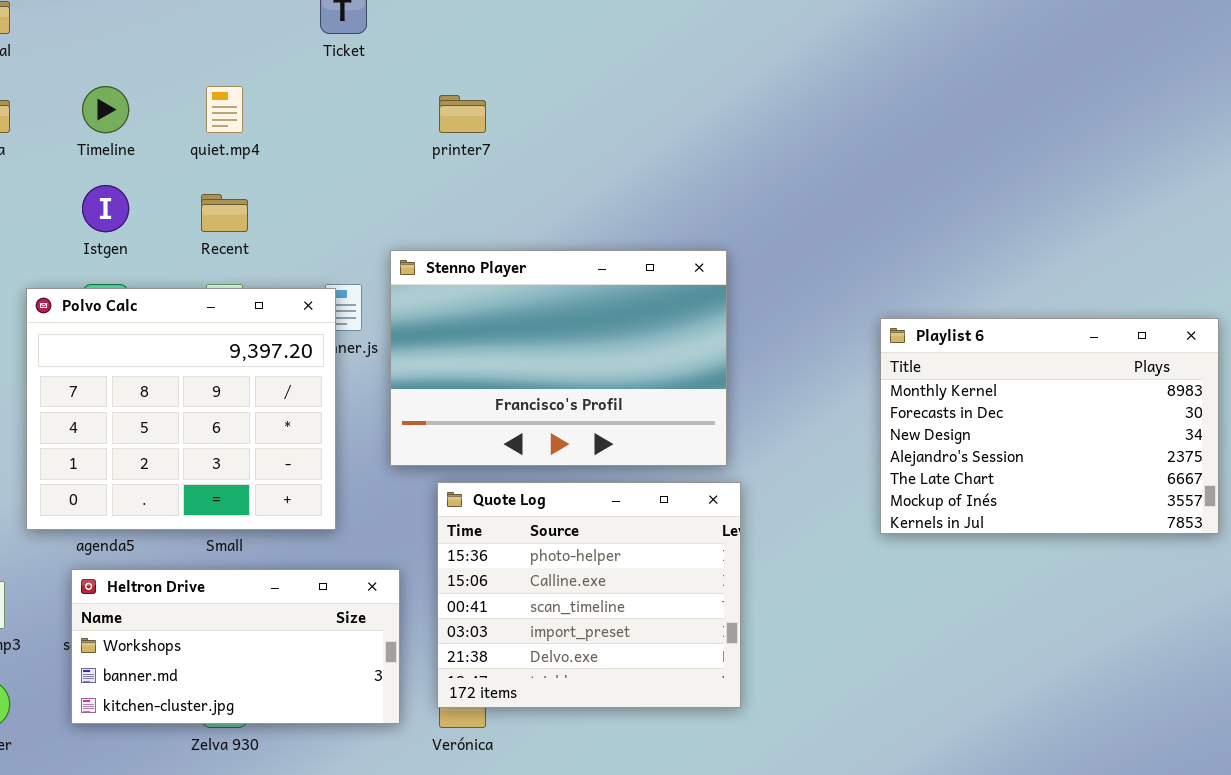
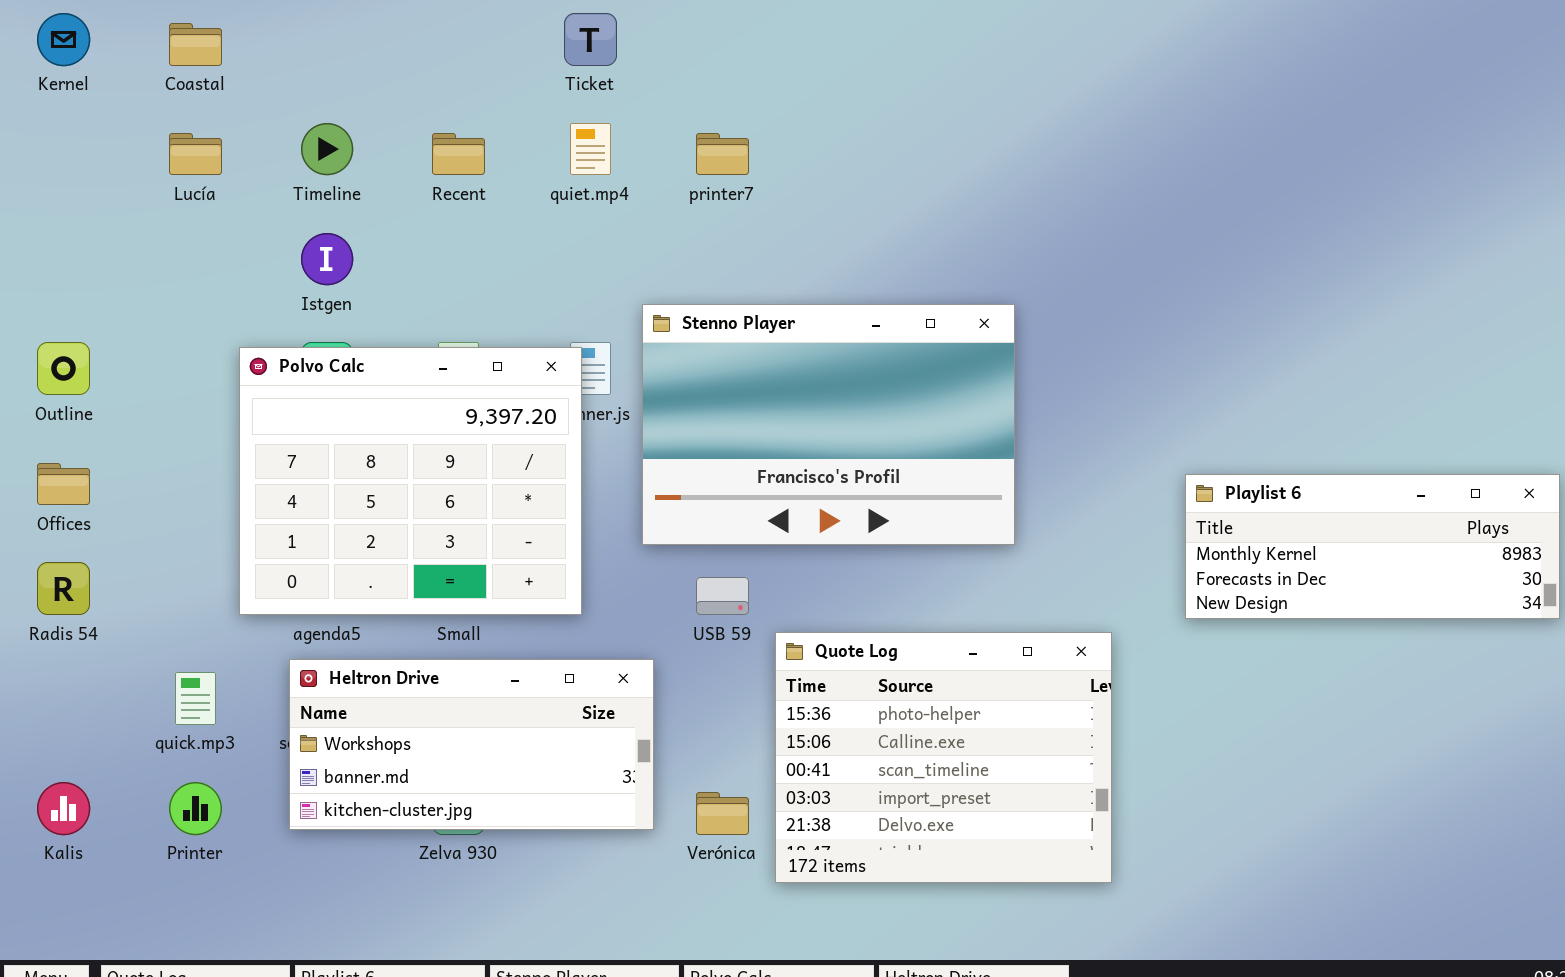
quiet.mp4: [206,86,243,133] -> [570,123,611,175], moved
Recent: [201,194,248,232] -> [432,133,485,175], moved
Playlist 6: [880,318,1219,534] -> [1185,474,1560,619], resized
Quote Log: [437,482,741,708] -> [775,632,1112,883], moved

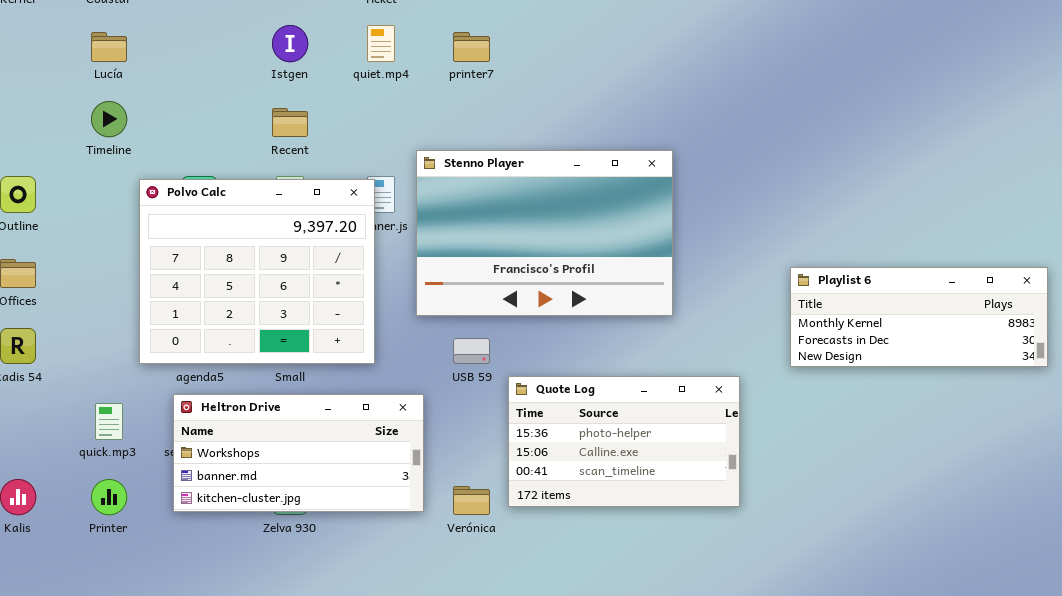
Timeline: [301,123,353,175] -> [91,101,127,137], moved
Recent: [432,133,485,175] -> [272,108,308,137], moved
Istgen: [301,233,353,285] -> [272,25,308,62], moved
Quote Log: [775,632,1112,883] -> [508,376,740,507], resized

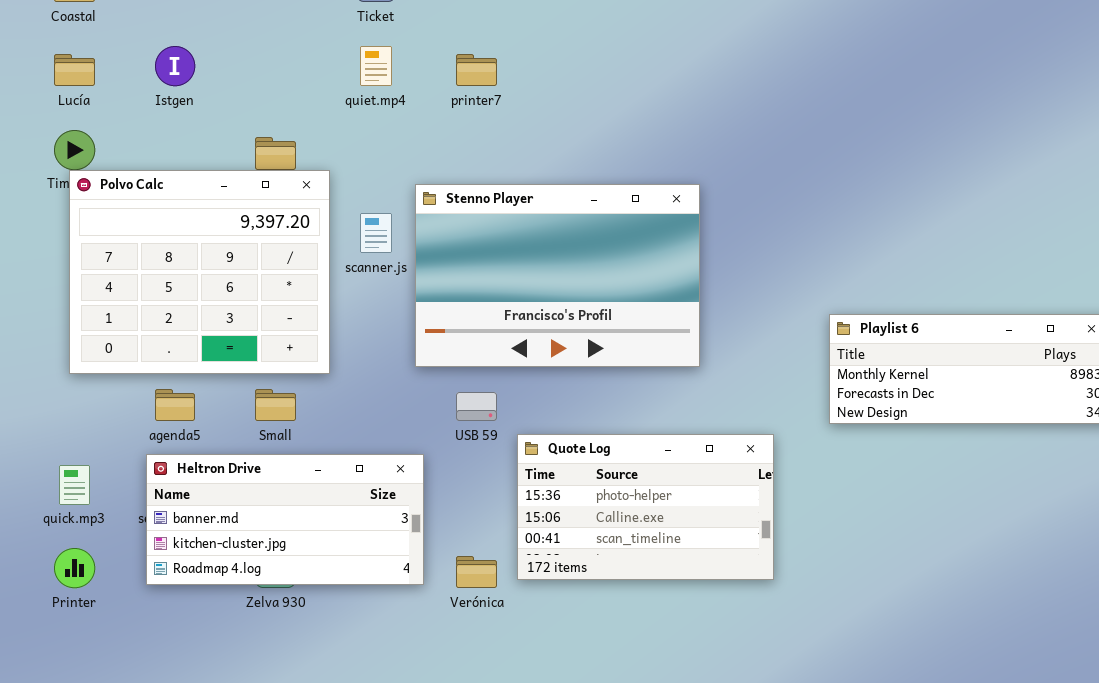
Istgen: [272,25,308,62] -> [155,46,195,86], moved
Polvo Calc: [139,179,375,364] -> [69,170,330,374], moved
Heltron Drive: [173,394,424,512] -> [146,454,424,585], scrolled down 1 row

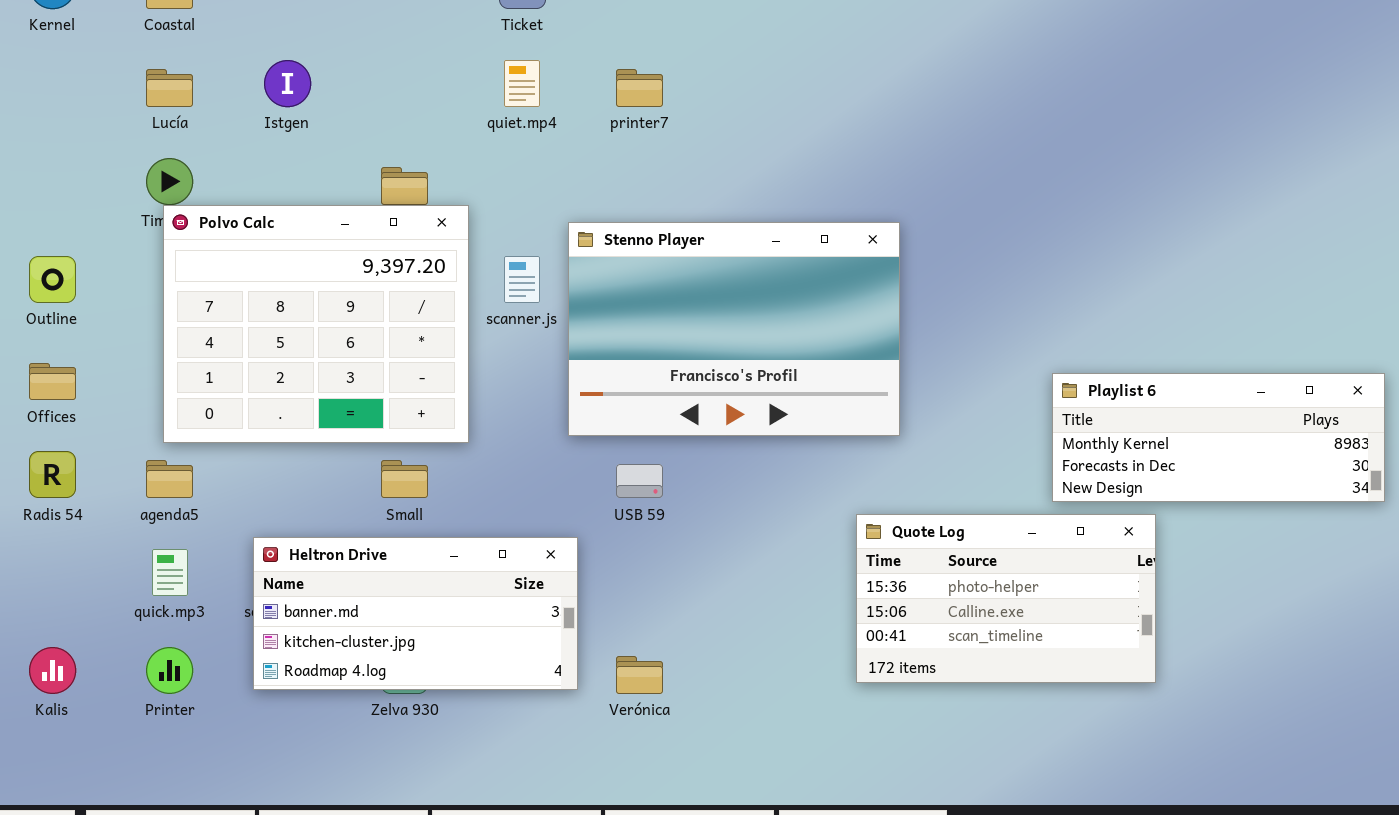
agenda5: [155,389,195,421] -> [146,460,193,498], moved
Quote Log: [517,434,774,580] -> [856,514,1156,683], moved

